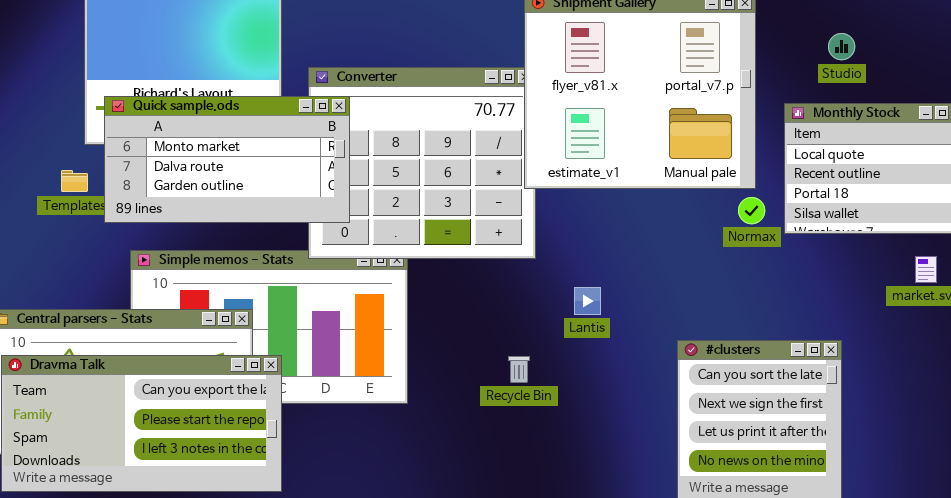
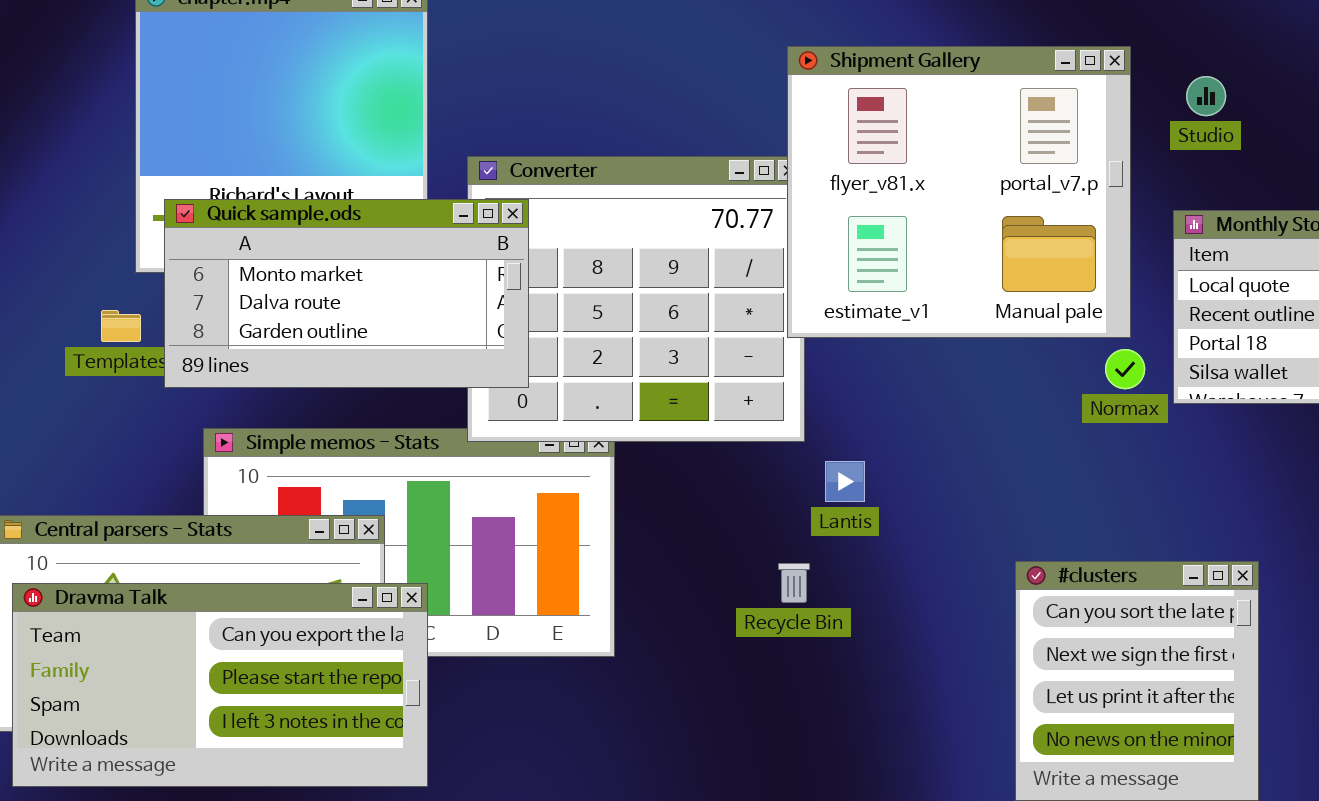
Studio: [828,33,855,60] -> [1186,76,1226,116], moved
Lantis: [574,287,601,315] -> [825,461,865,502], moved
Recycle Bin: [508,356,530,383] -> [778,563,810,603], moved

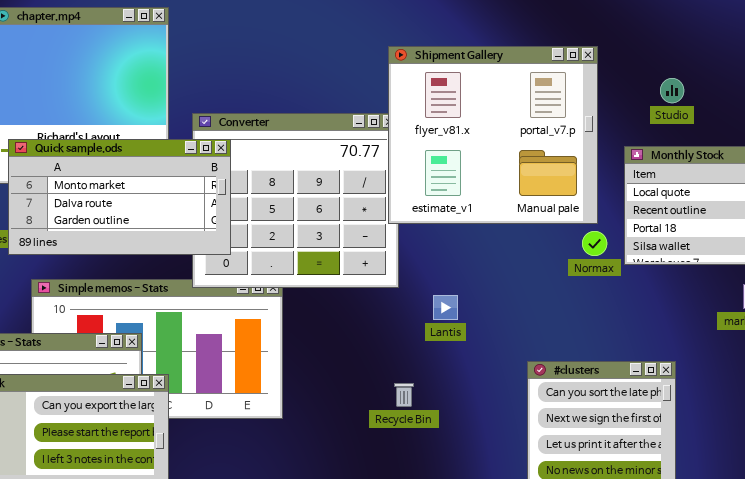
Studio: [1186,76,1226,116] -> [660,78,684,103], moved
Lantis: [825,461,865,502] -> [433,295,458,320], moved
Recycle Bin: [778,563,810,603] -> [394,383,414,407], moved

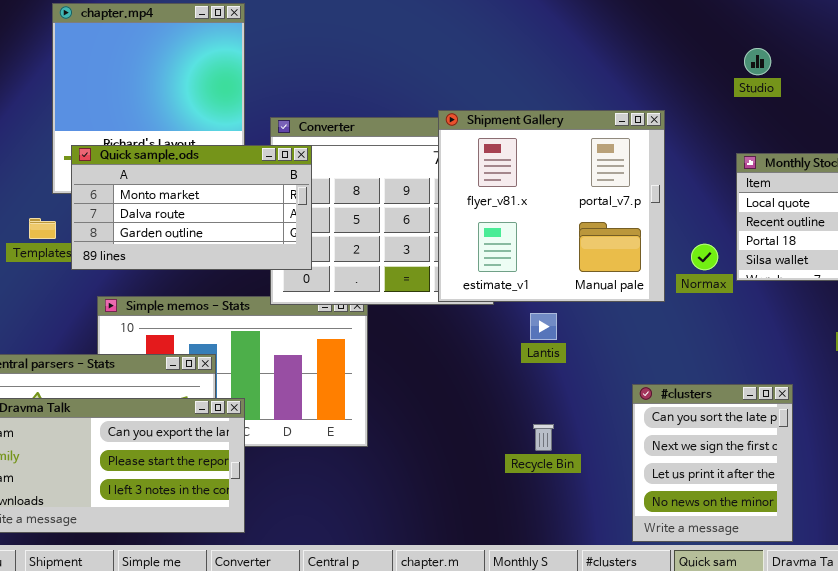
Shipment Gallery: [388,46,598,224] -> [438,110,665,302], moved
Studio: [660,78,684,103] -> [744,48,771,75], moved
Recycle Bin: [394,383,414,407] -> [533,424,554,451], moved

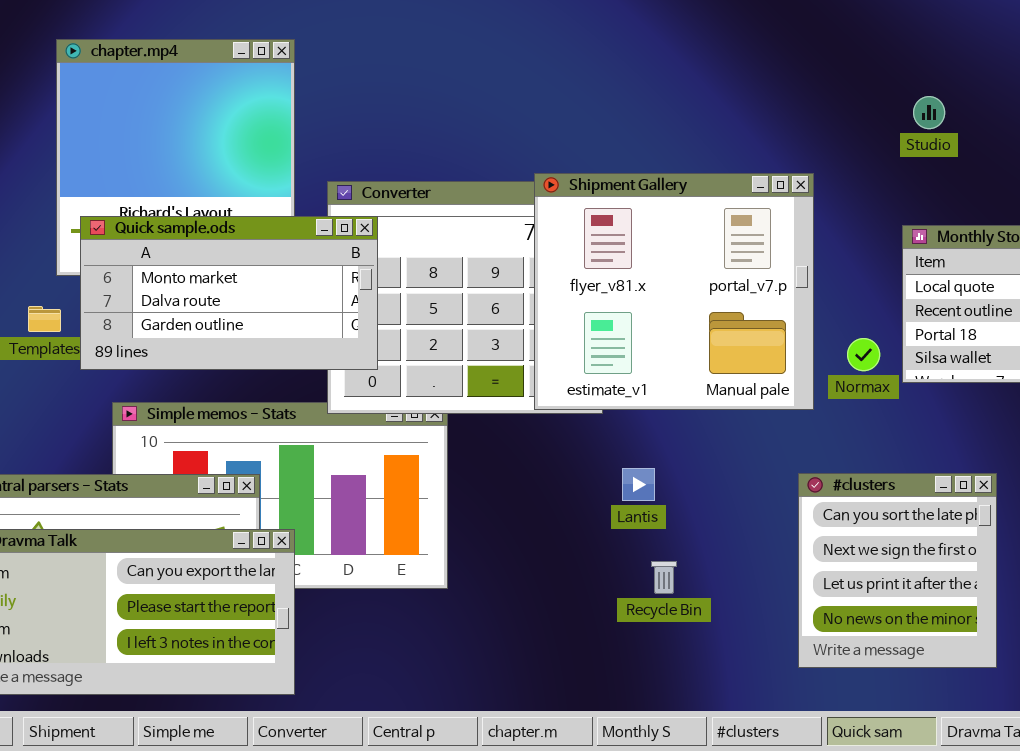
Lantis: [530,313,557,340] -> [622,468,655,501], moved
#clusters: [632,384,793,542] -> [798,473,997,668], moved

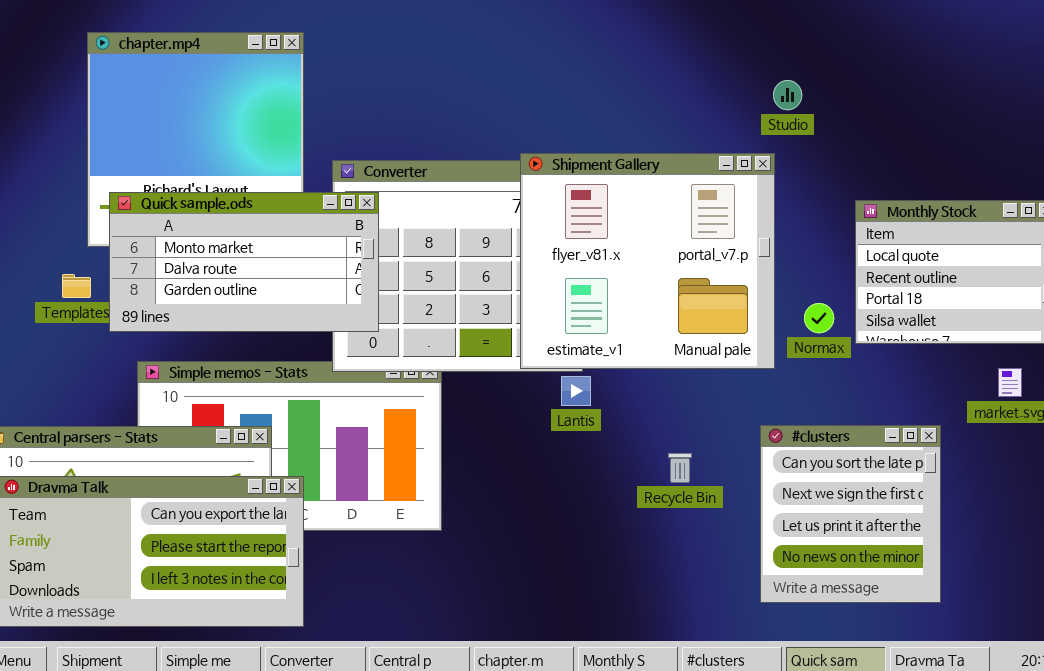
Studio: [913,96,945,129] -> [773,80,802,110], moved
Lantis: [622,468,655,501] -> [561,376,591,406], moved
Recycle Bin: [651,561,677,594] -> [668,453,692,483], moved

